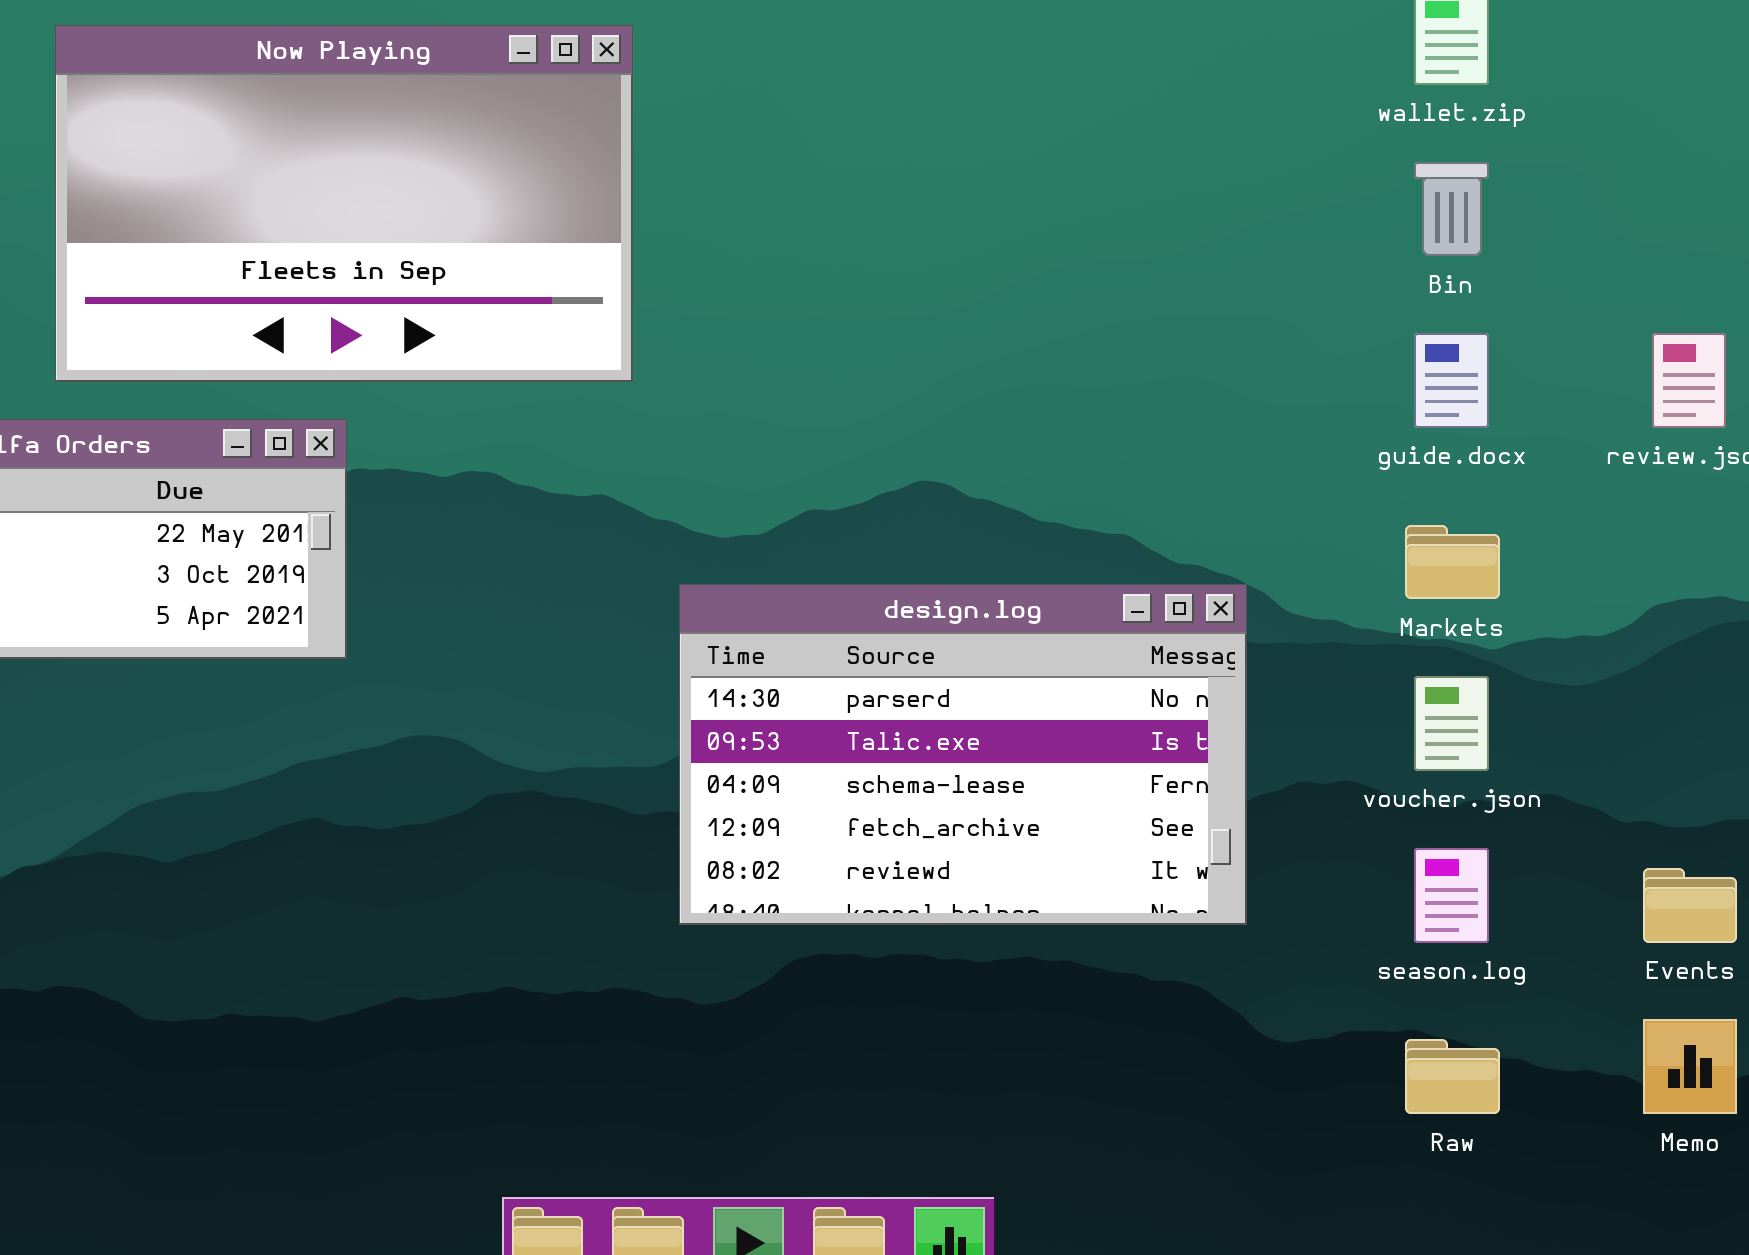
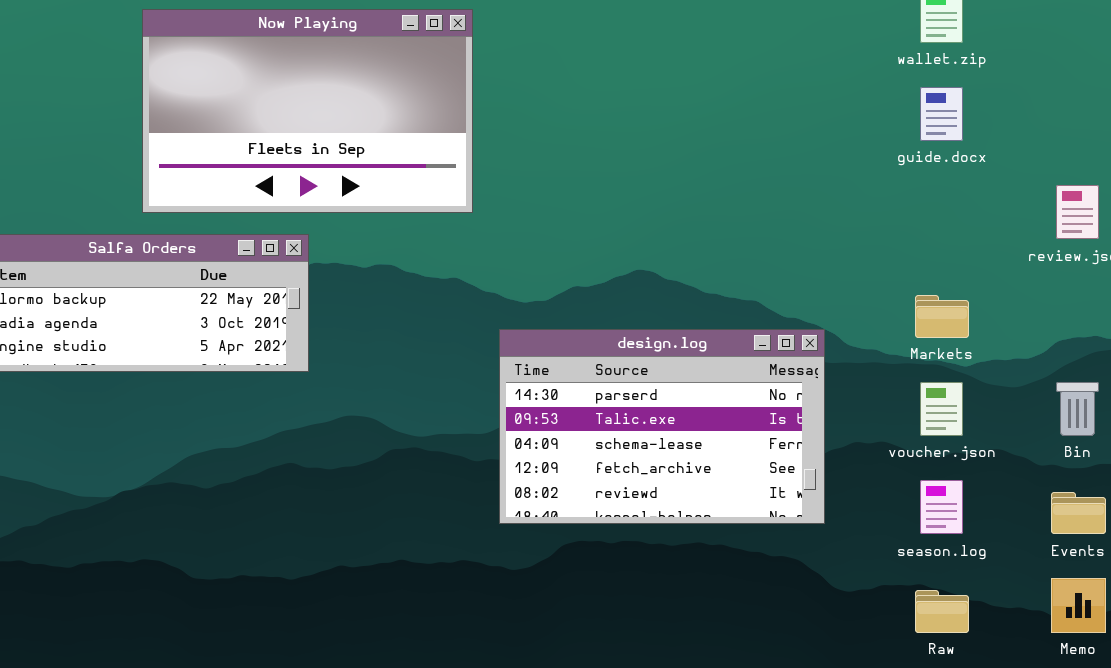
Bin: [1414,162,1489,256] -> [1056,382,1099,436], moved
guide.docx: [1414,333,1489,428] -> [920,87,963,141], moved

